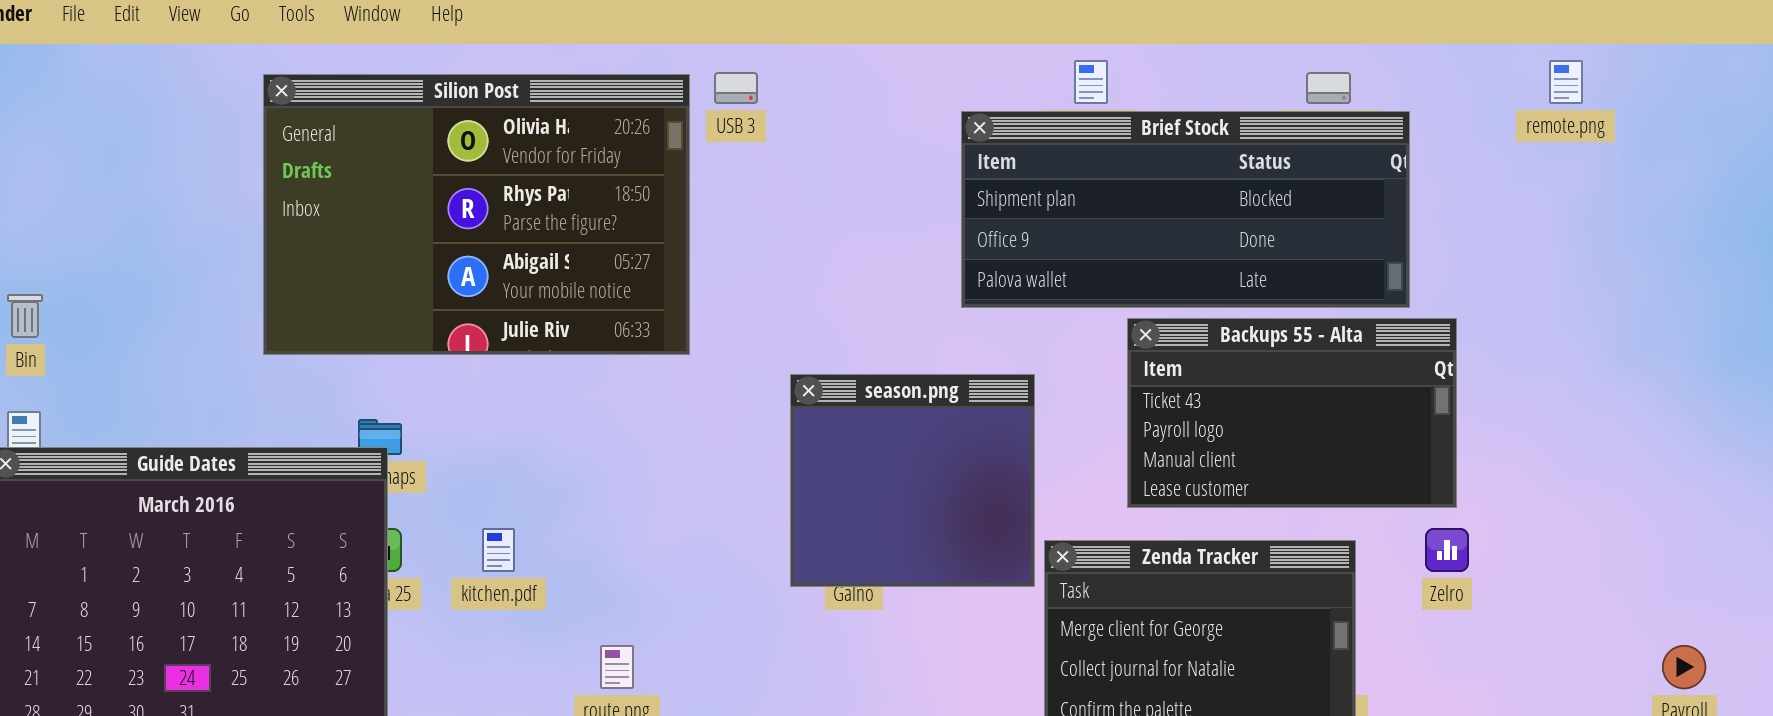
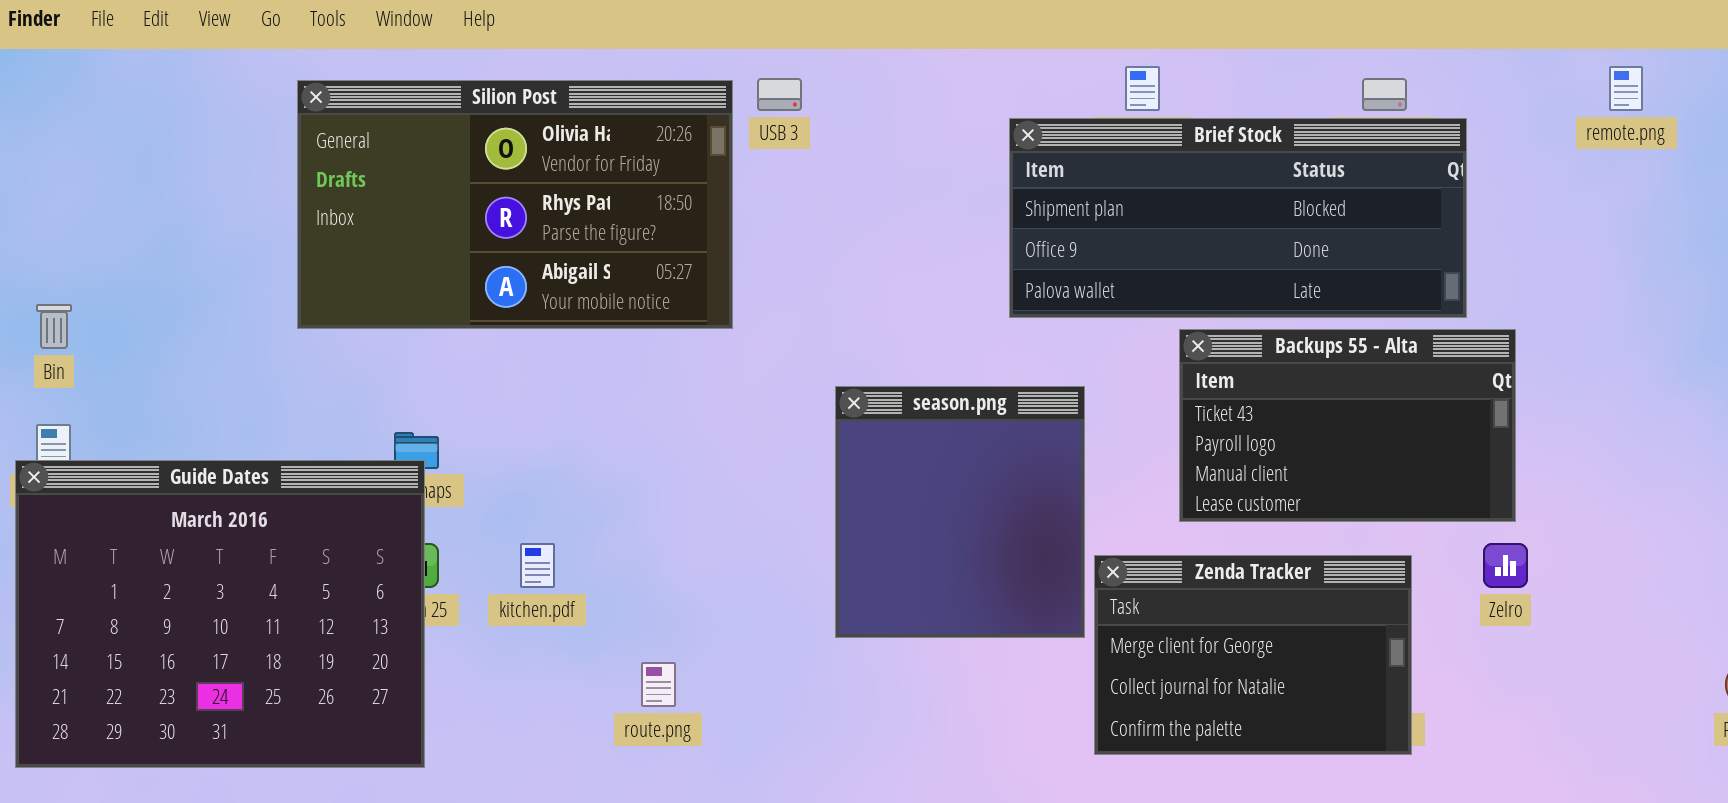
Silion Post: [263,74,690,355] -> [297,80,733,329], resized
season.png: [790,374,1035,587] -> [835,386,1085,638], resized

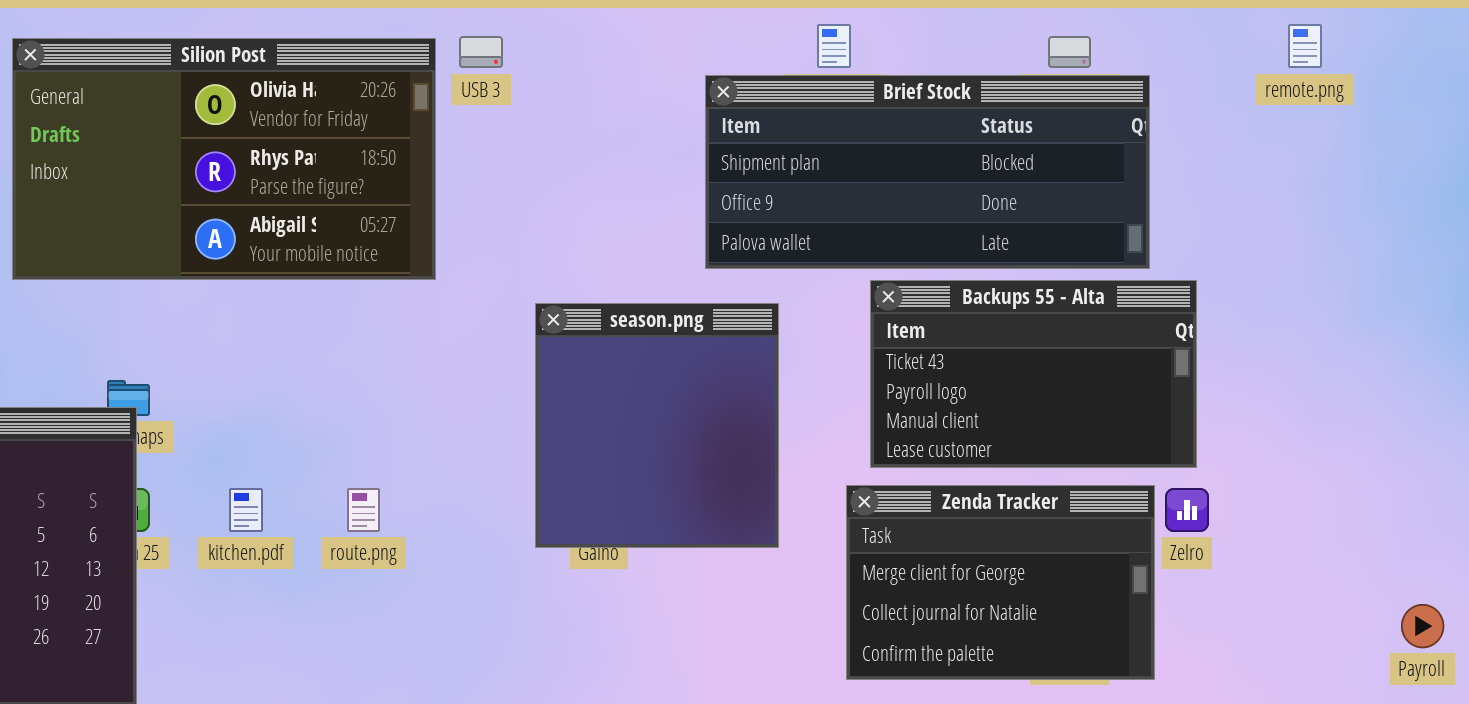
season.png: [835,386,1085,638] -> [535,303,779,548], moved
Zenda Tracker: [1094,555,1412,755] -> [846,485,1155,680], moved
route.png: [641,662,676,707] -> [347,488,380,532], moved

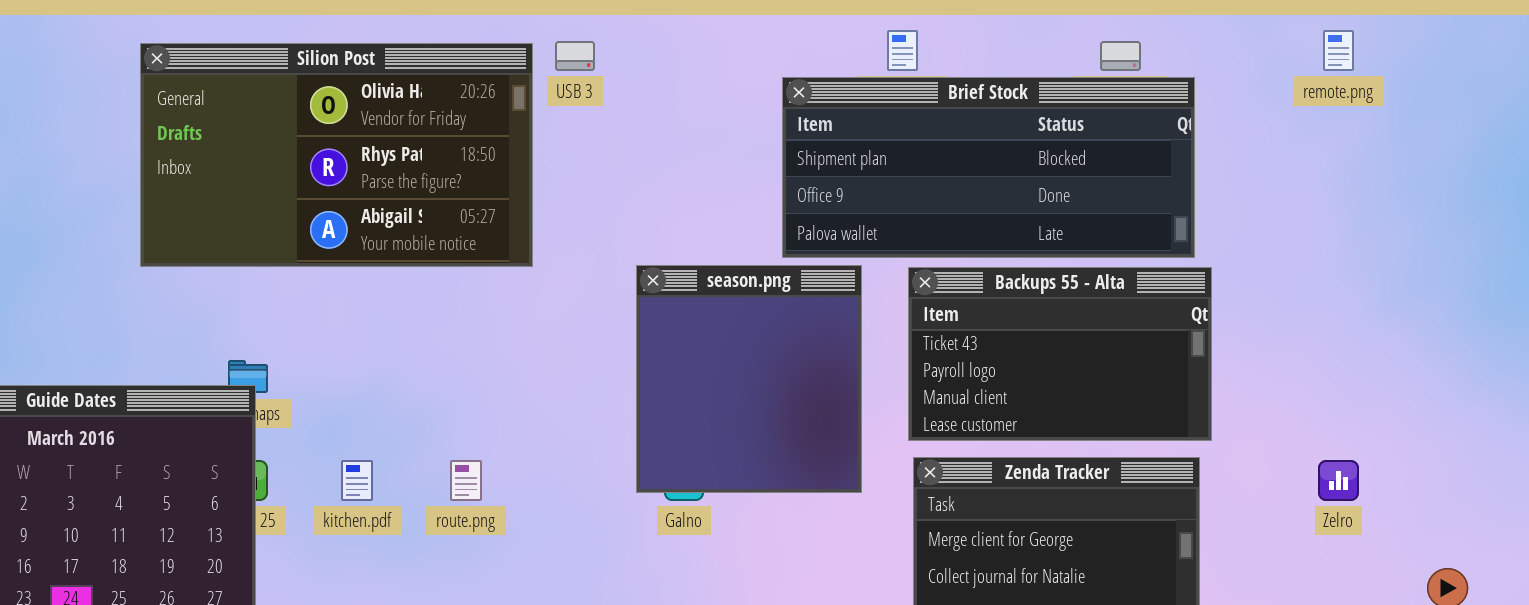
Backups 55 - Alta: [870,280,1197,468] -> [908,267,1212,441], moved
season.png: [535,303,779,548] -> [636,265,862,493], moved
Zelro: [1165,488,1209,532] -> [1318,460,1359,501], moved

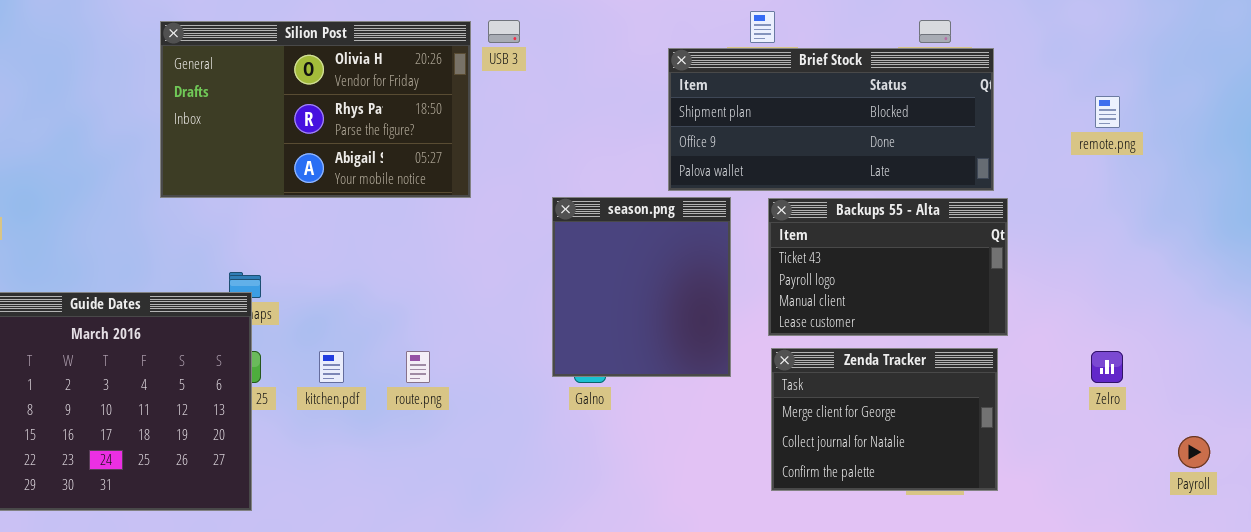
remote.png: [1323,30,1354,71] -> [1095,96,1120,128], moved

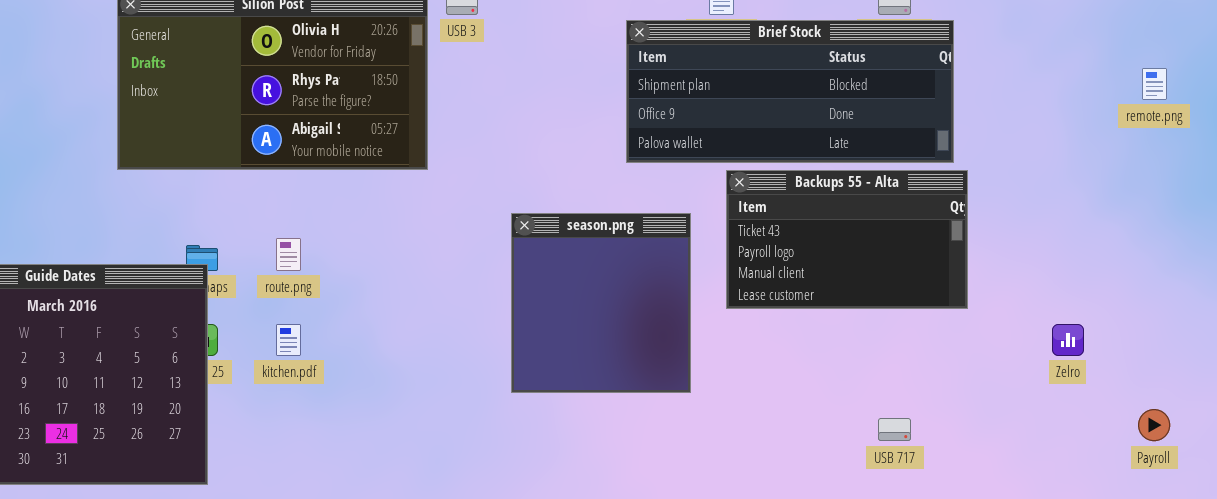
remote.png: [1095,96,1120,128] -> [1142,68,1167,100], moved
season.png: [552,197,731,377] -> [511,213,691,393], moved
Zenda Tracker: [771,348,998,491] -> none, closed
route.png: [406,351,430,383] -> [276,238,301,271], moved

